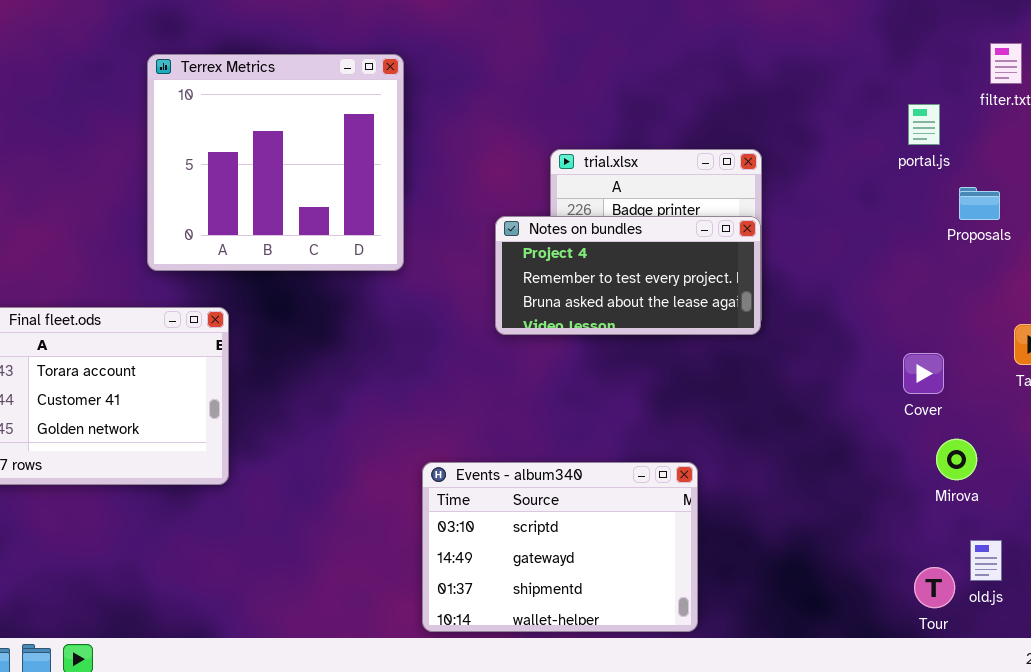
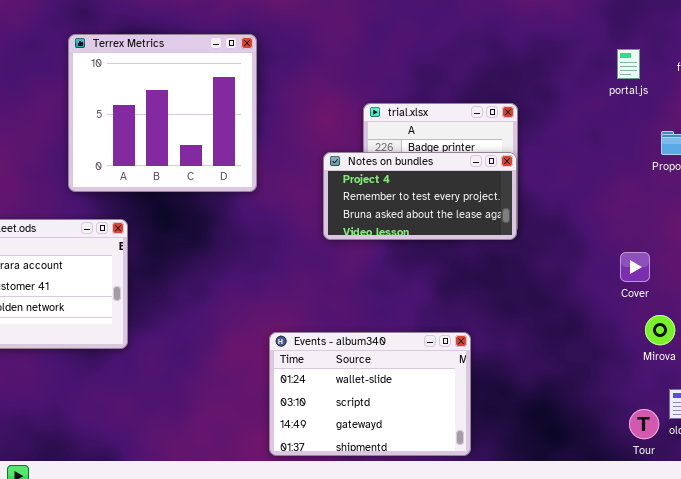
portal.js: [908,104,940,145] -> [617,49,640,79], moved
Events - album340: [422,462,698,632] -> [269,332,471,456], scrolled up 1 row

